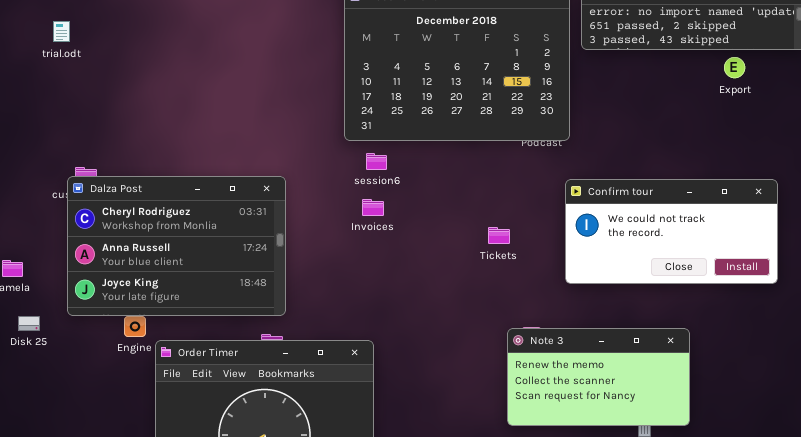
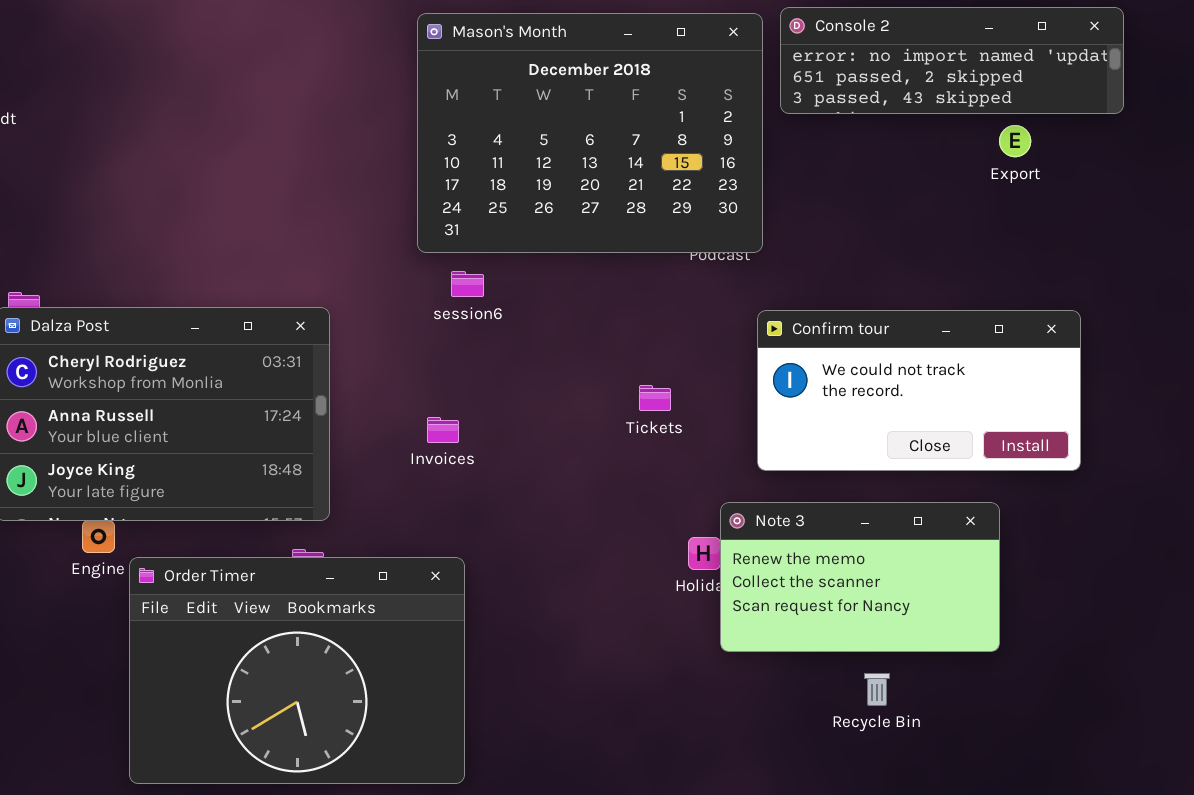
Invoices: [362,199,384,216] -> [427,417,459,443], moved
Note 3: [507,328,690,426] -> [720,502,1000,652], moved

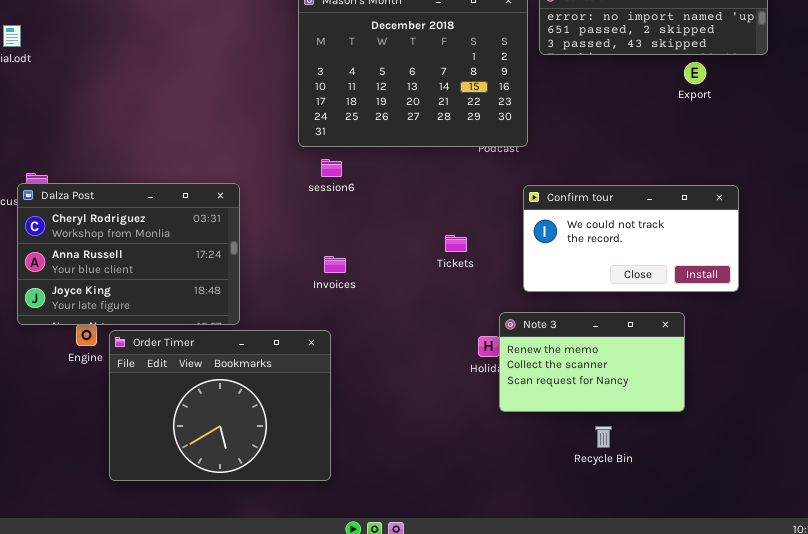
Invoices: [427,417,459,443] -> [324,256,346,273], moved
Order Timer: [129,557,465,784] -> [109,330,331,481], moved

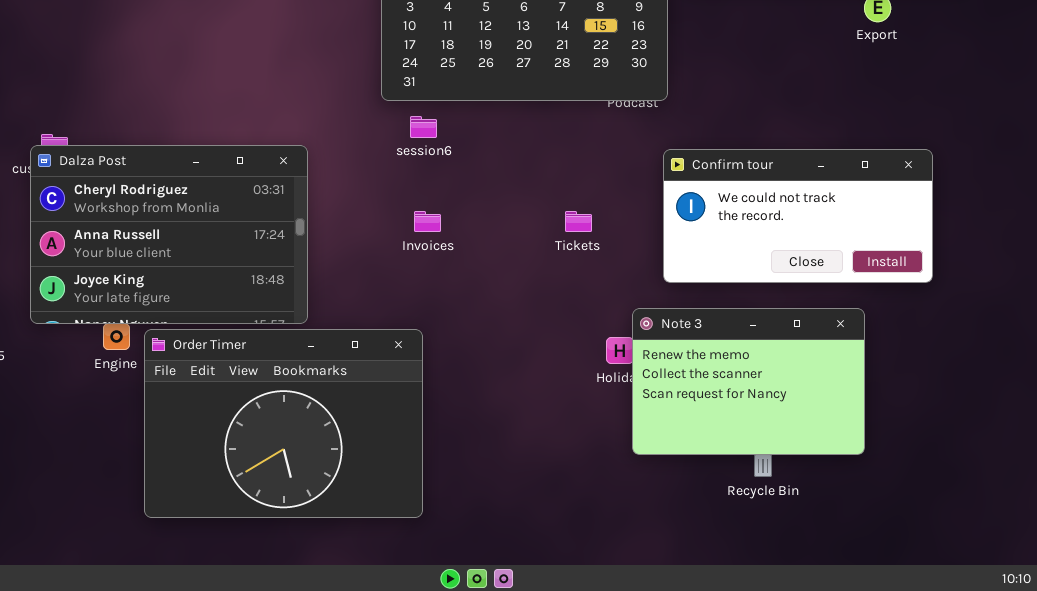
Invoices: [324,256,346,273] -> [414,211,441,232], moved
Note 3: [499,312,685,412] -> [632,308,865,455], resized

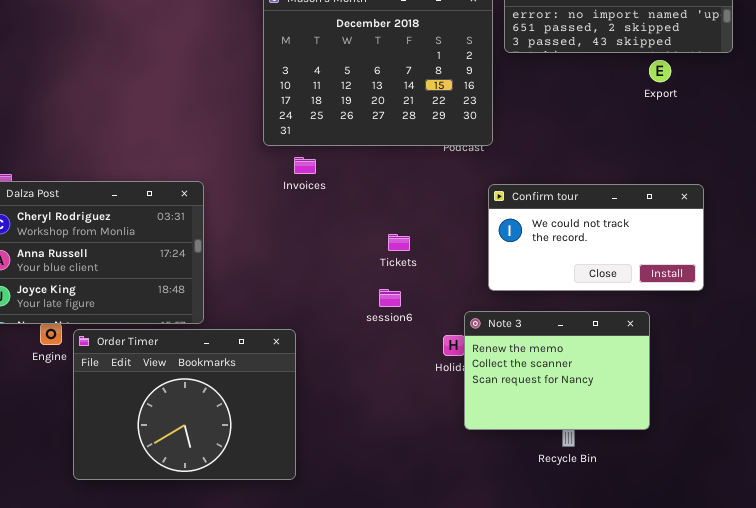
session6: [410,116,437,138] -> [379,289,401,307], moved
Invoices: [414,211,441,232] -> [294,157,316,174], moved
Tickets: [565,211,592,232] -> [388,234,410,251], moved

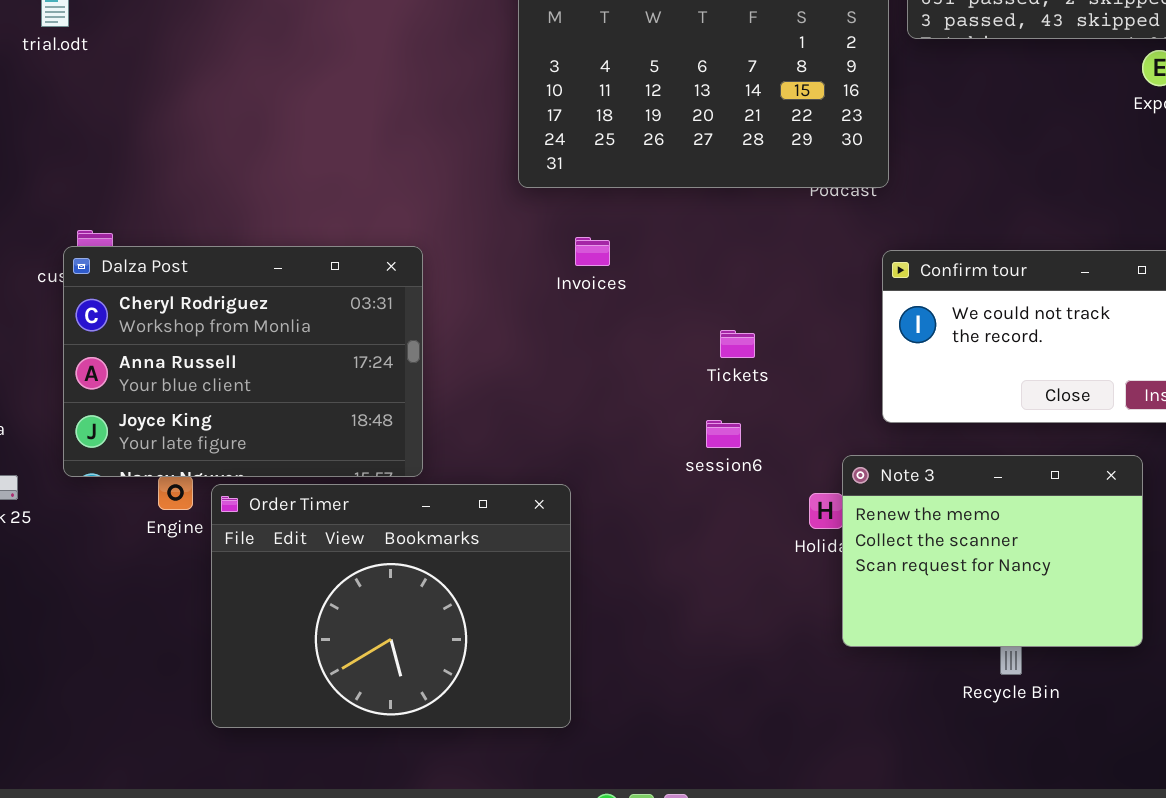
Invoices: [294,157,316,174] -> [575,237,610,266], moved

